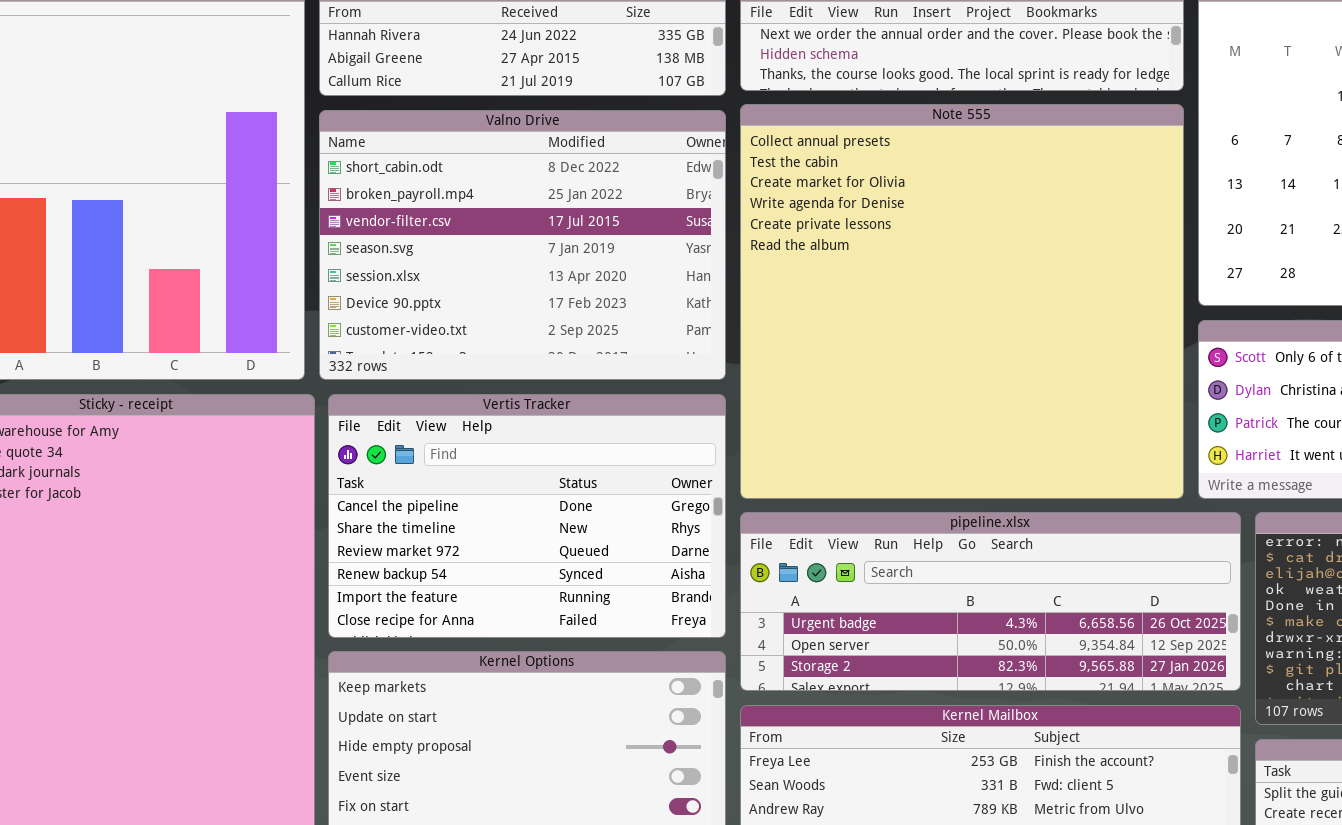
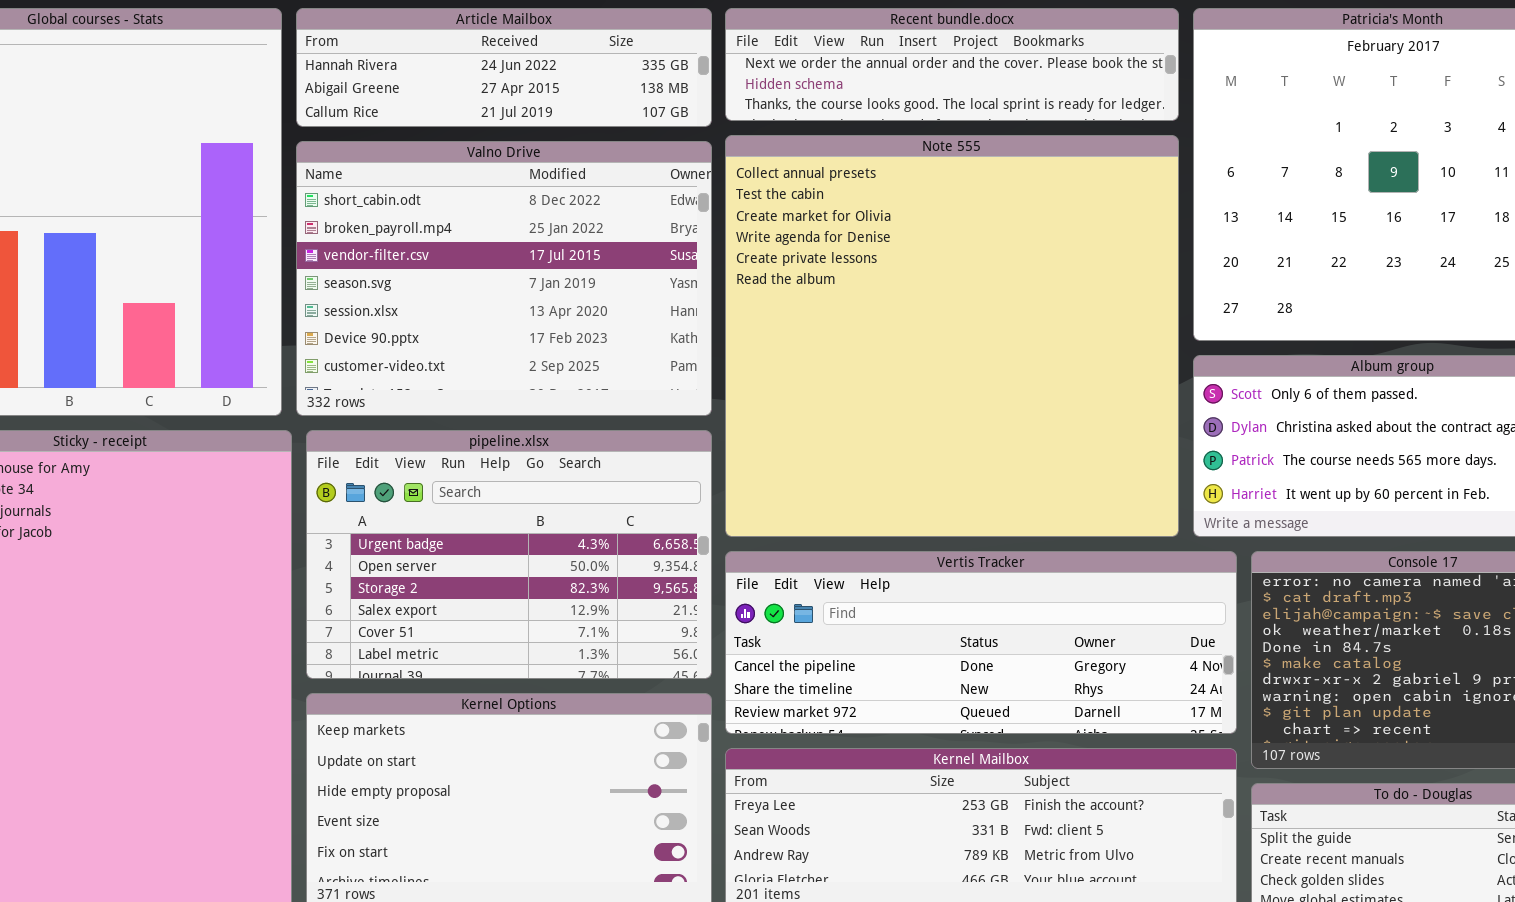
Vertis Tracker: [328,394,726,638] -> [725,551,1237,734], moved, resized
pipeline.xlsx: [740,512,1241,691] -> [306,430,712,679], moved, resized

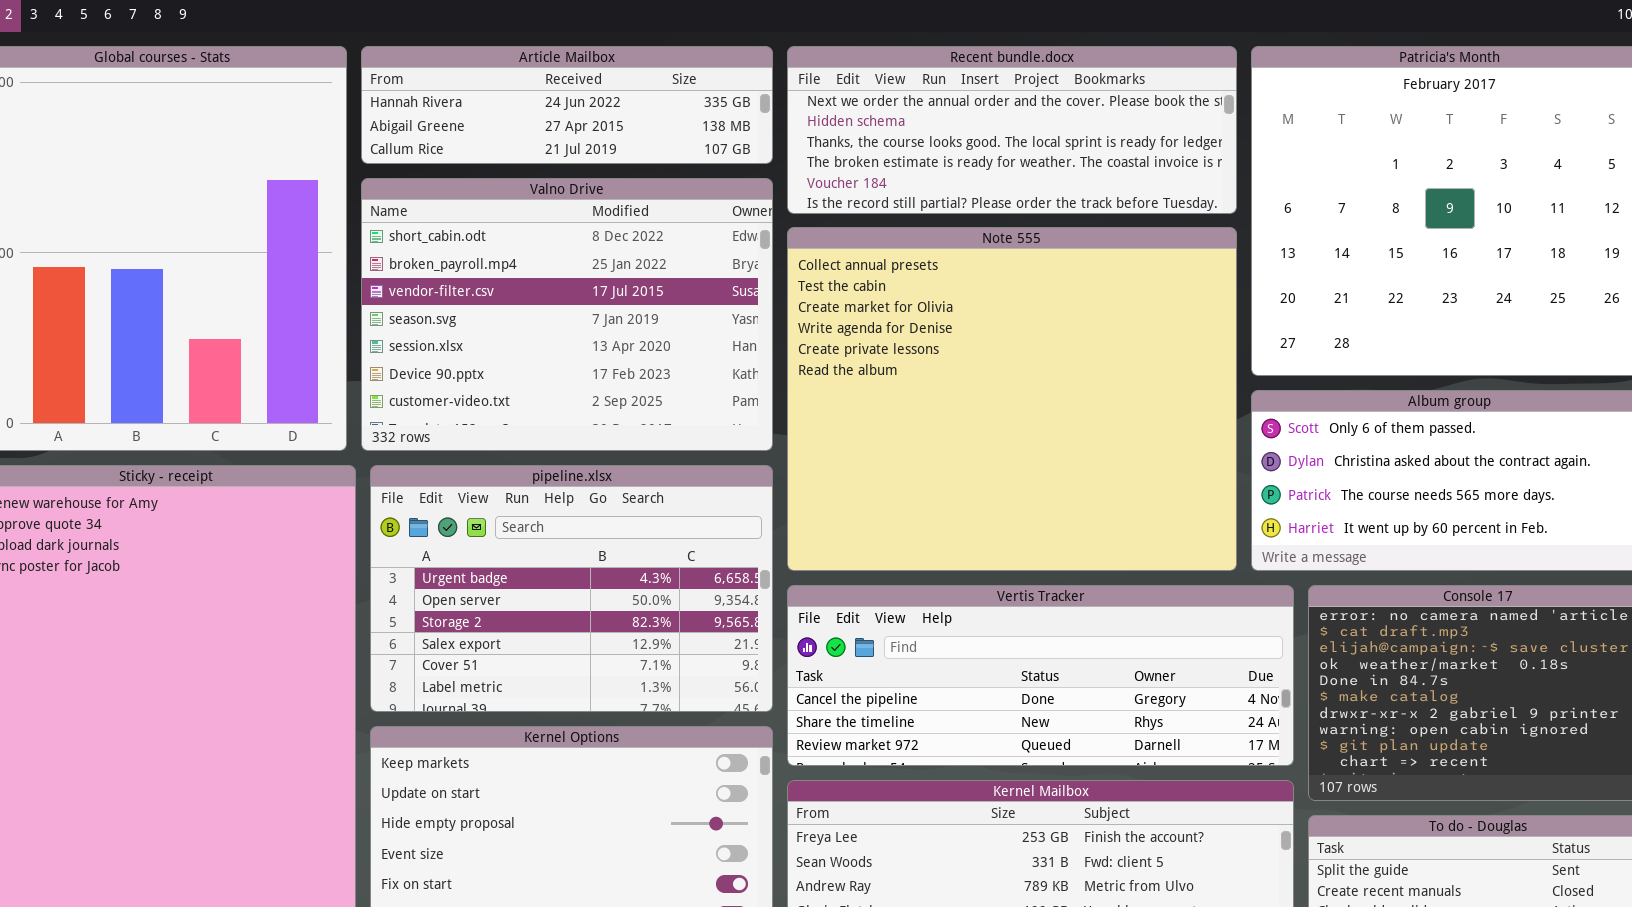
Recent bundle.docx: [725,8,1179,121] -> [787,46,1237,214], resized
Note 555: [725,135,1179,537] -> [787,227,1237,571], resized

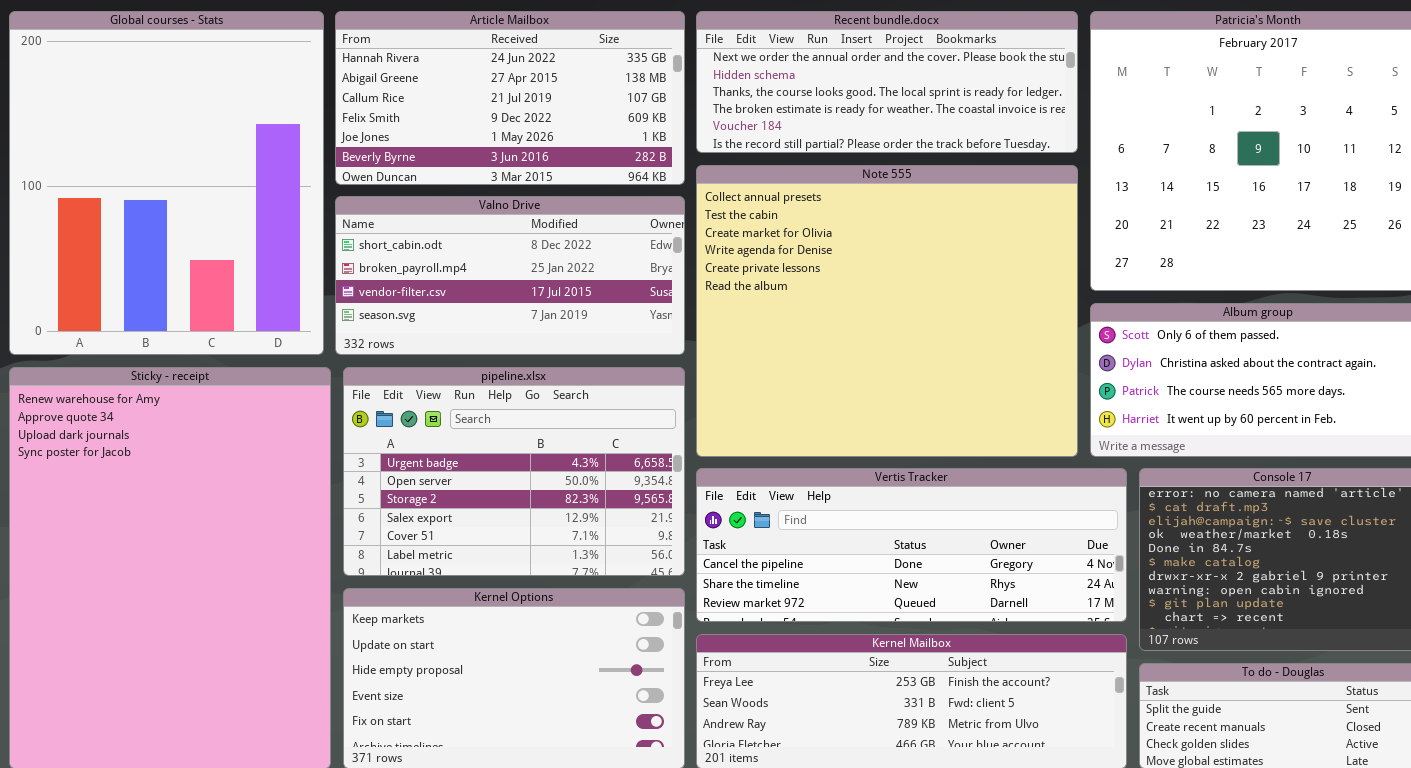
Article Mailbox: [361,46,773,164] -> [335,11,685,185], resized
Valno Drive: [361,178,773,451] -> [335,196,685,355], resized

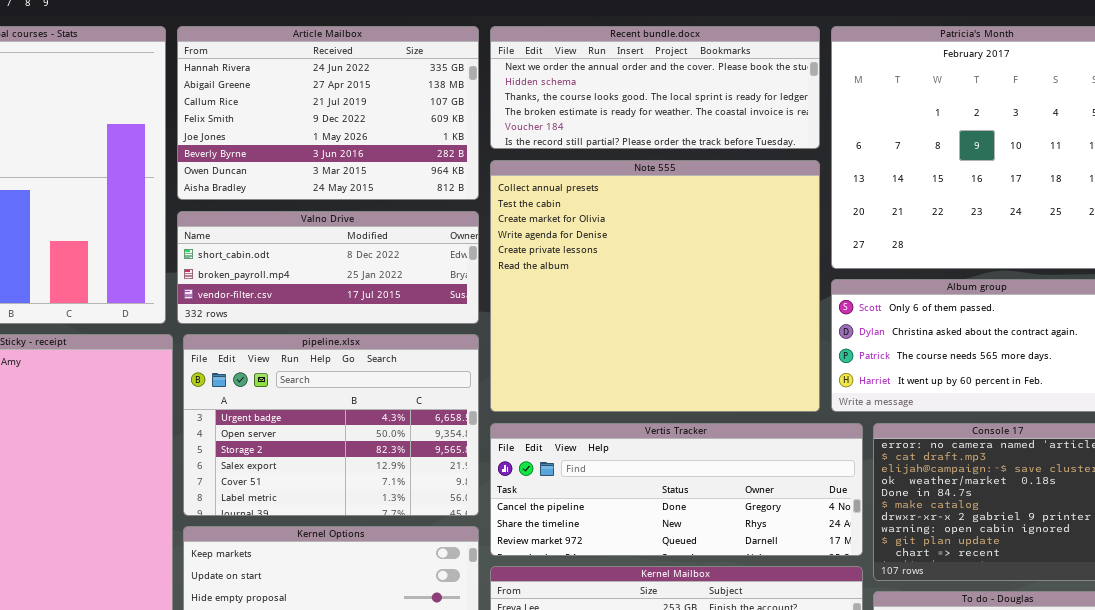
Article Mailbox: [335,11,685,185] -> [177,26,479,200], resized
Valno Drive: [335,196,685,355] -> [177,211,479,324], resized

